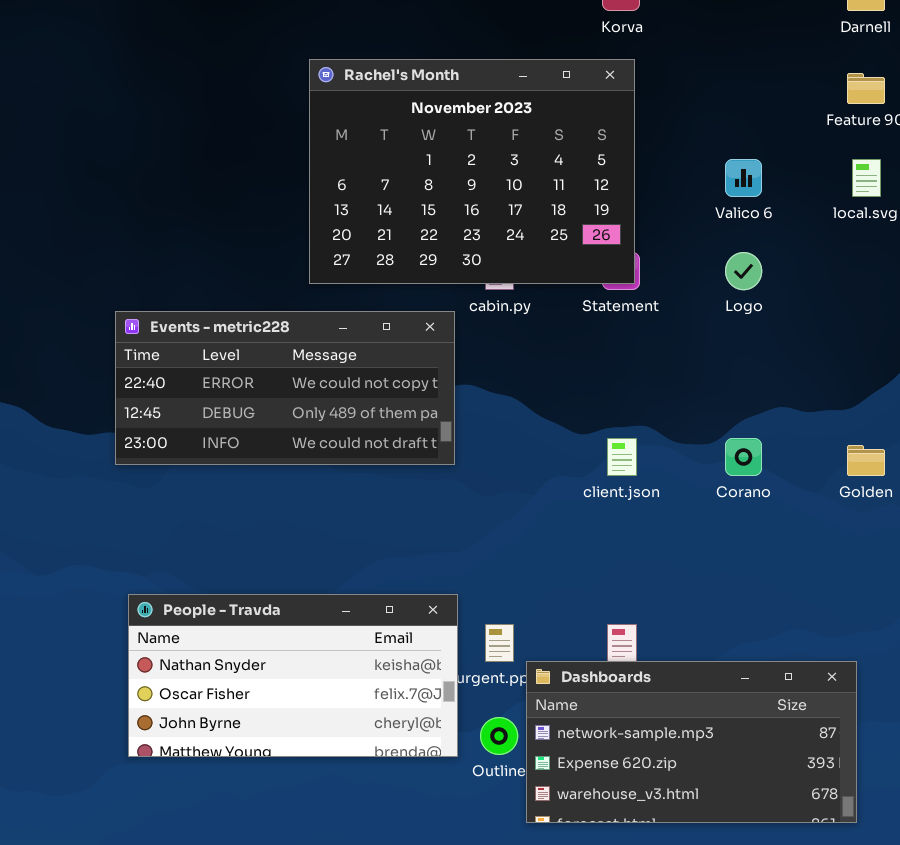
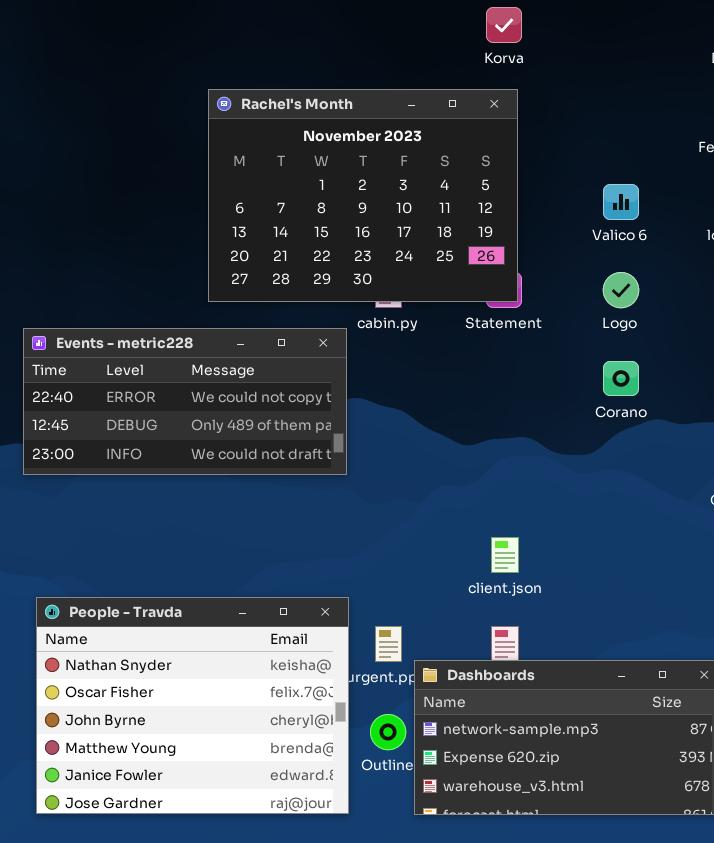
client.json: [607,438,637,476] -> [491,537,519,573], moved
Corano: [725,438,762,476] -> [603,361,639,396], moved
People - Travda: [128,594,458,757] -> [36,597,349,814], resized

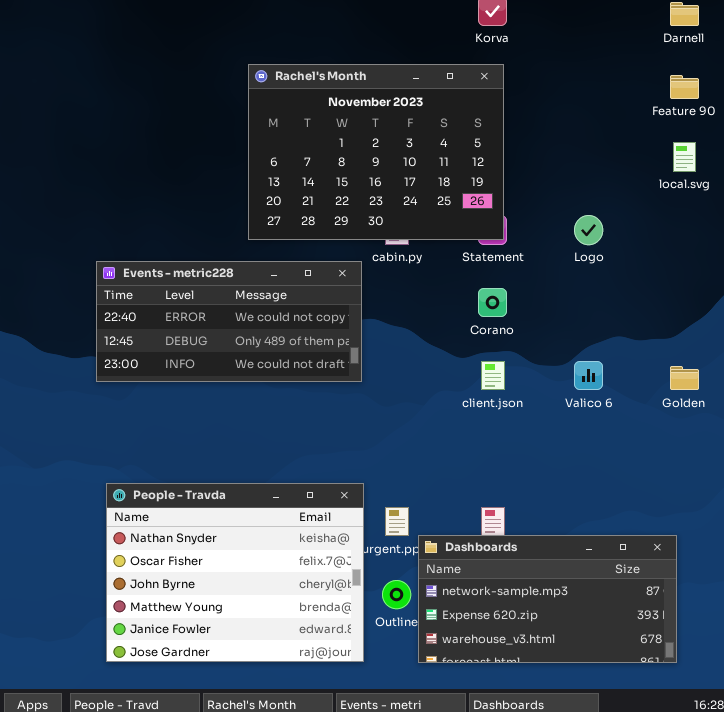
Valico 6: [603,184,639,220] -> [574,361,603,390], moved
Corano: [603,361,639,396] -> [478,288,507,317], moved
client.json: [491,537,519,573] -> [481,361,505,390], moved

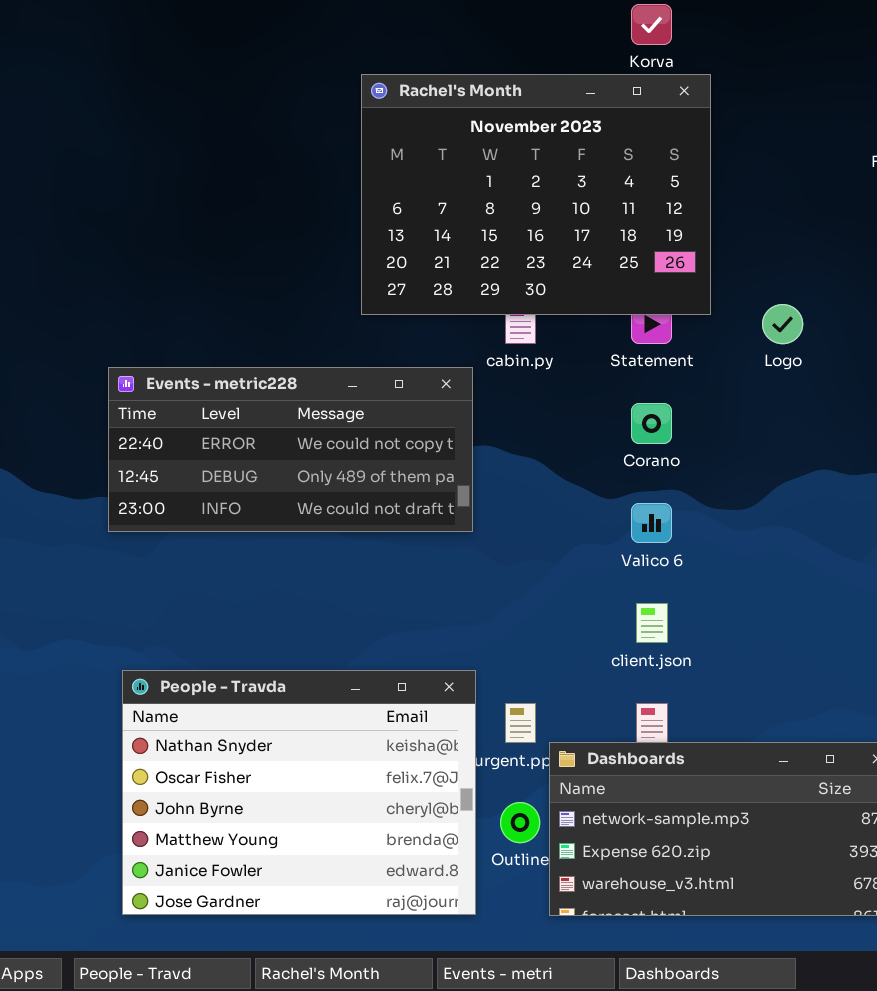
Rachel's Month: [248,64,504,240] -> [361,74,711,315], moved
client.json: [481,361,505,390] -> [636,603,668,643], moved
Valico 6: [574,361,603,390] -> [631,503,672,543], moved

